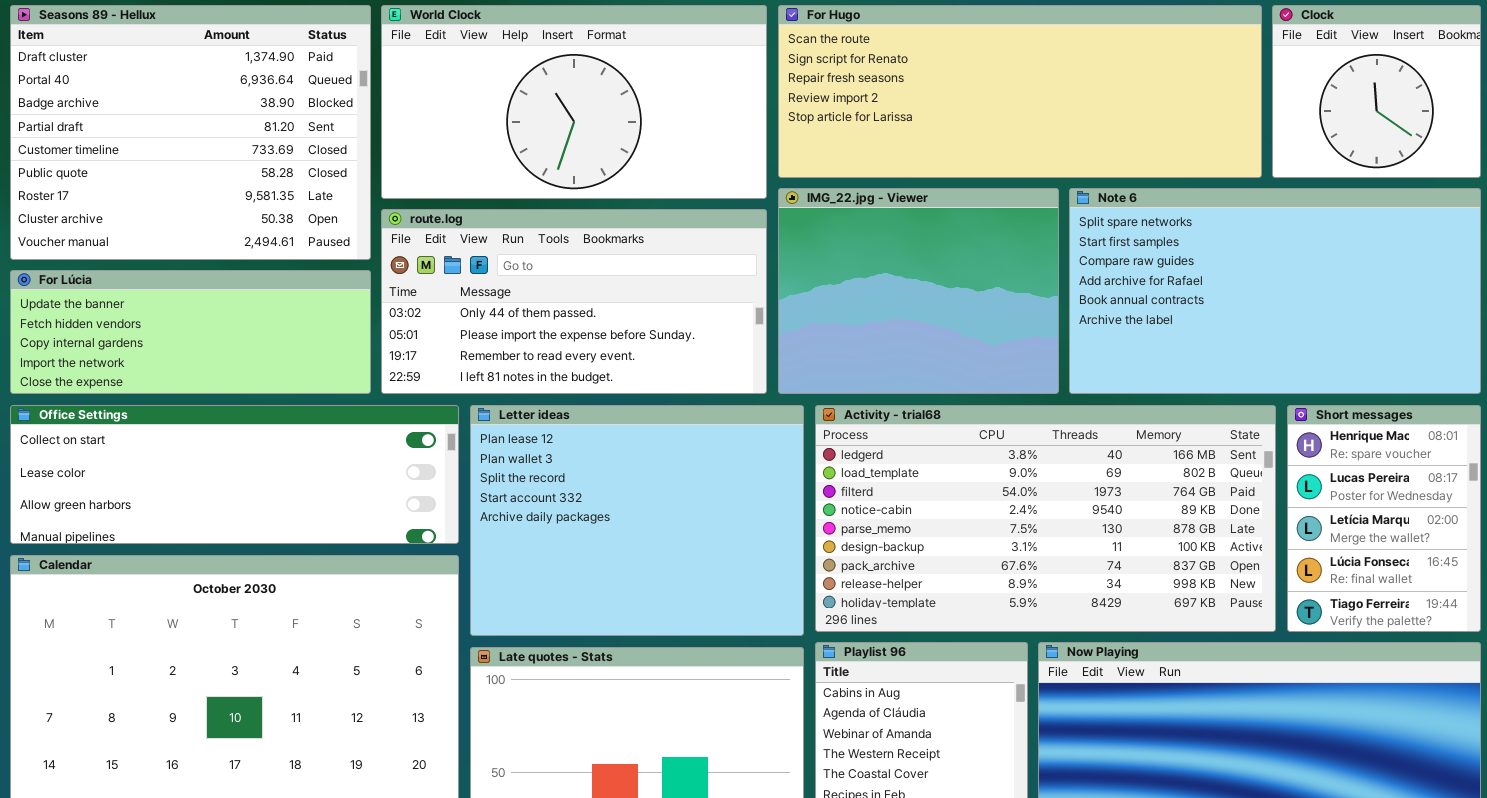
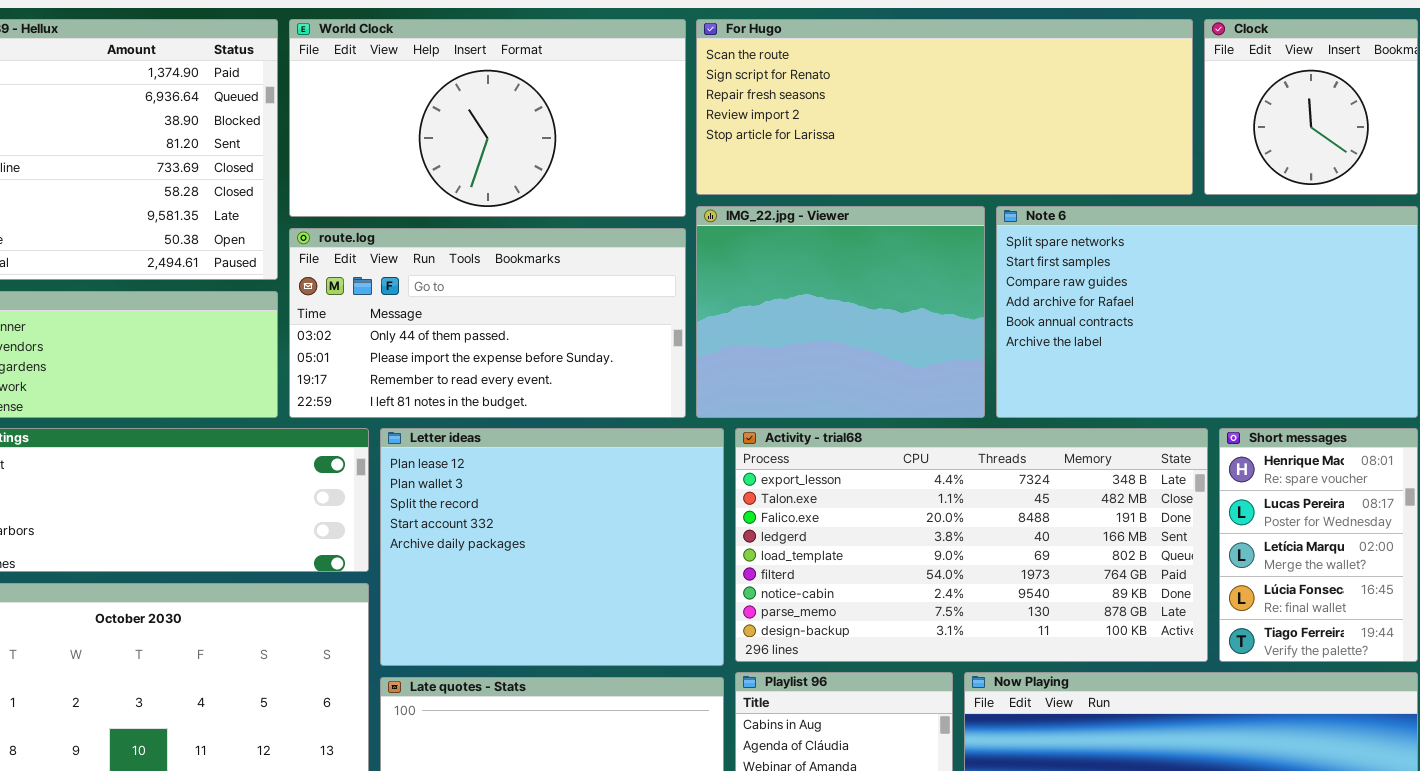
Activity - trial68: [815,405,1276,632] -> [735,428,1208,662], scrolled up 3 rows

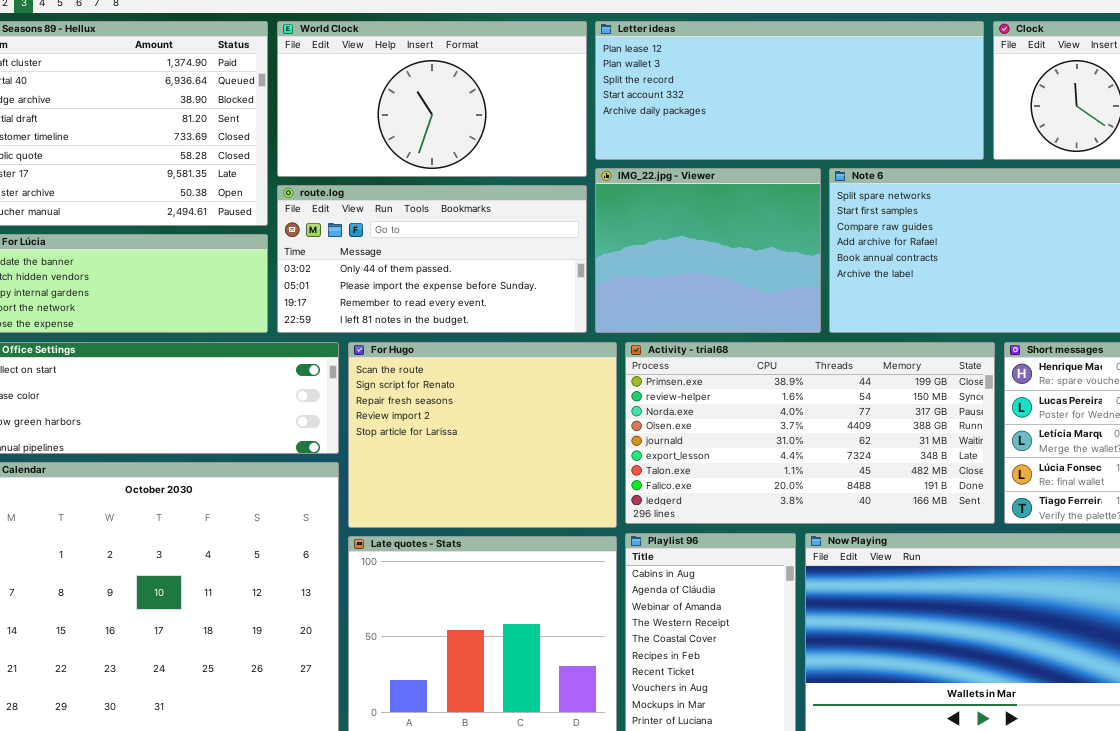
For Hugo: [696,19,1193,195] -> [348,342,617,528], moved, resized
Letter ideas: [380,428,724,666] -> [595,21,984,160], moved, resized
Activity - trial68: [735,428,1208,662] -> [625,342,995,524], scrolled up 5 rows

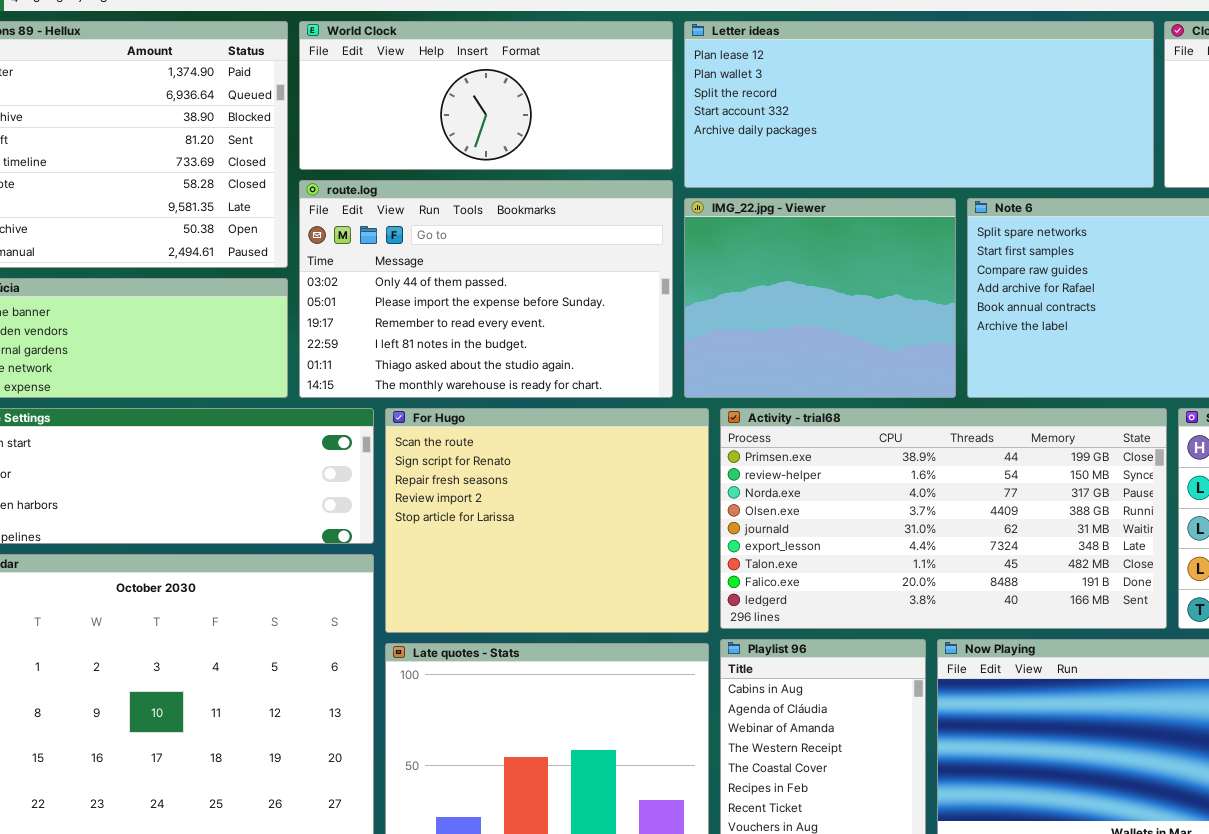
World Clock: [277,21,587,177] -> [299,21,673,170], resized
route.log: [277,185,587,333] -> [299,180,673,398], resized

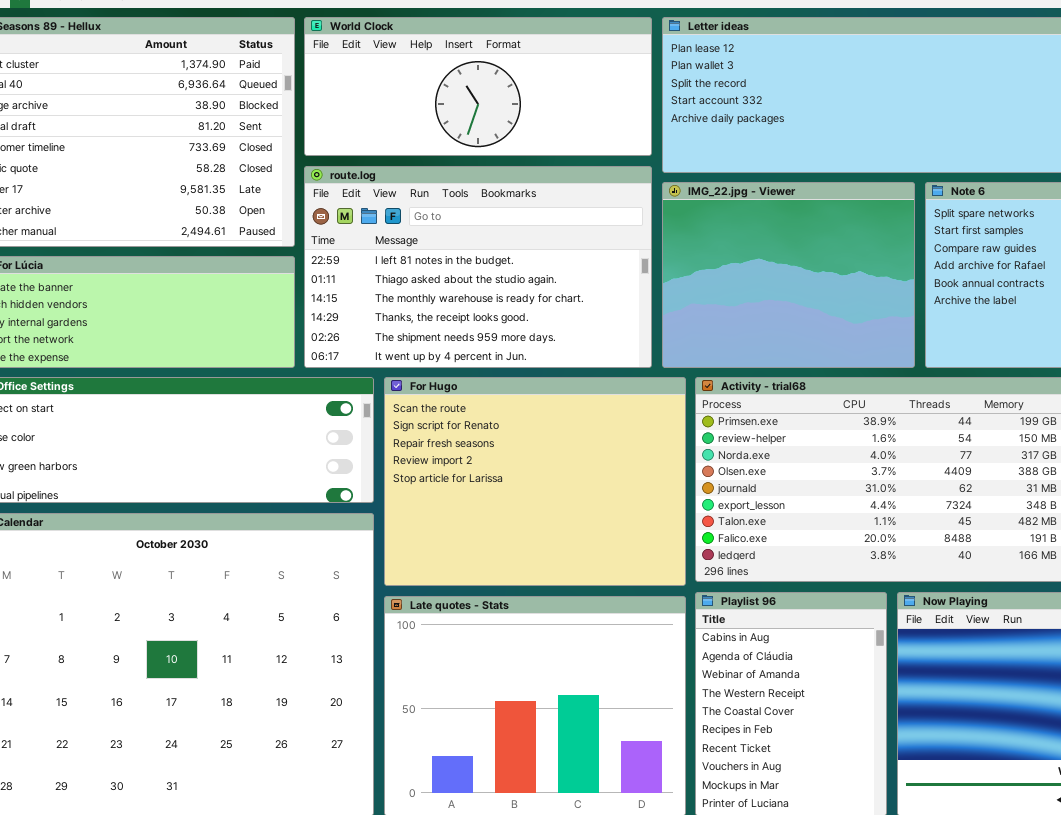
route.log: [299,180,673,398] -> [304,166,652,368], scrolled down 3 rows

